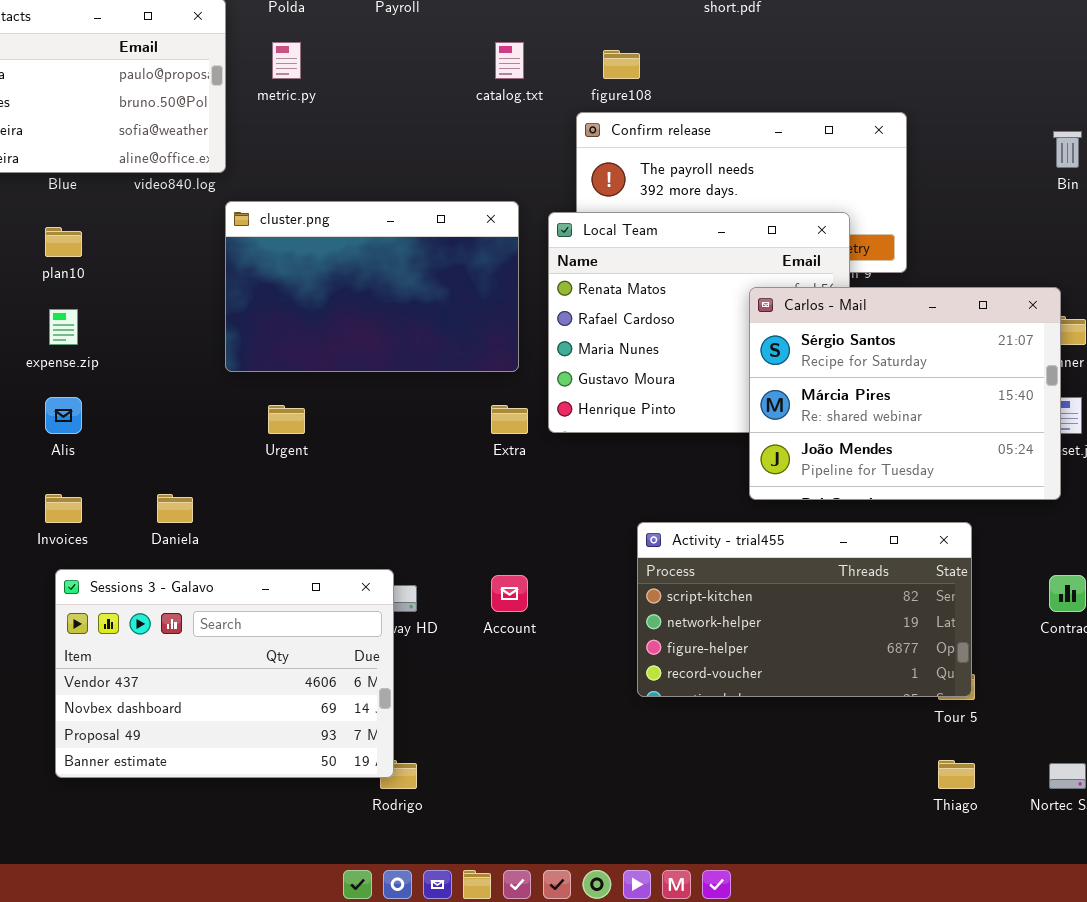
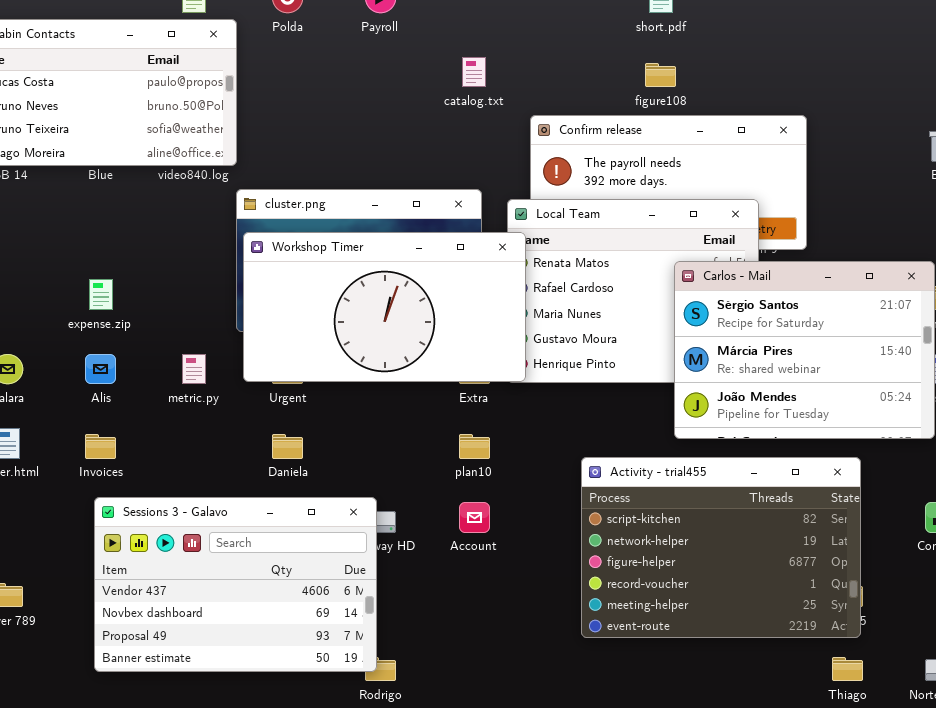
metric.py: [272,42,301,79] -> [182,354,206,384], moved
figure108: [603,50,640,79] -> [645,63,676,87], moved
plan10: [45,227,82,257] -> [459,434,490,459], moved
Workshop Timer: none -> [243,232,526,382], opened
Daniela: [157,494,193,523] -> [272,434,303,459], moved
Activity - trial455: [637,522,972,697] -> [581,457,861,638], resized

